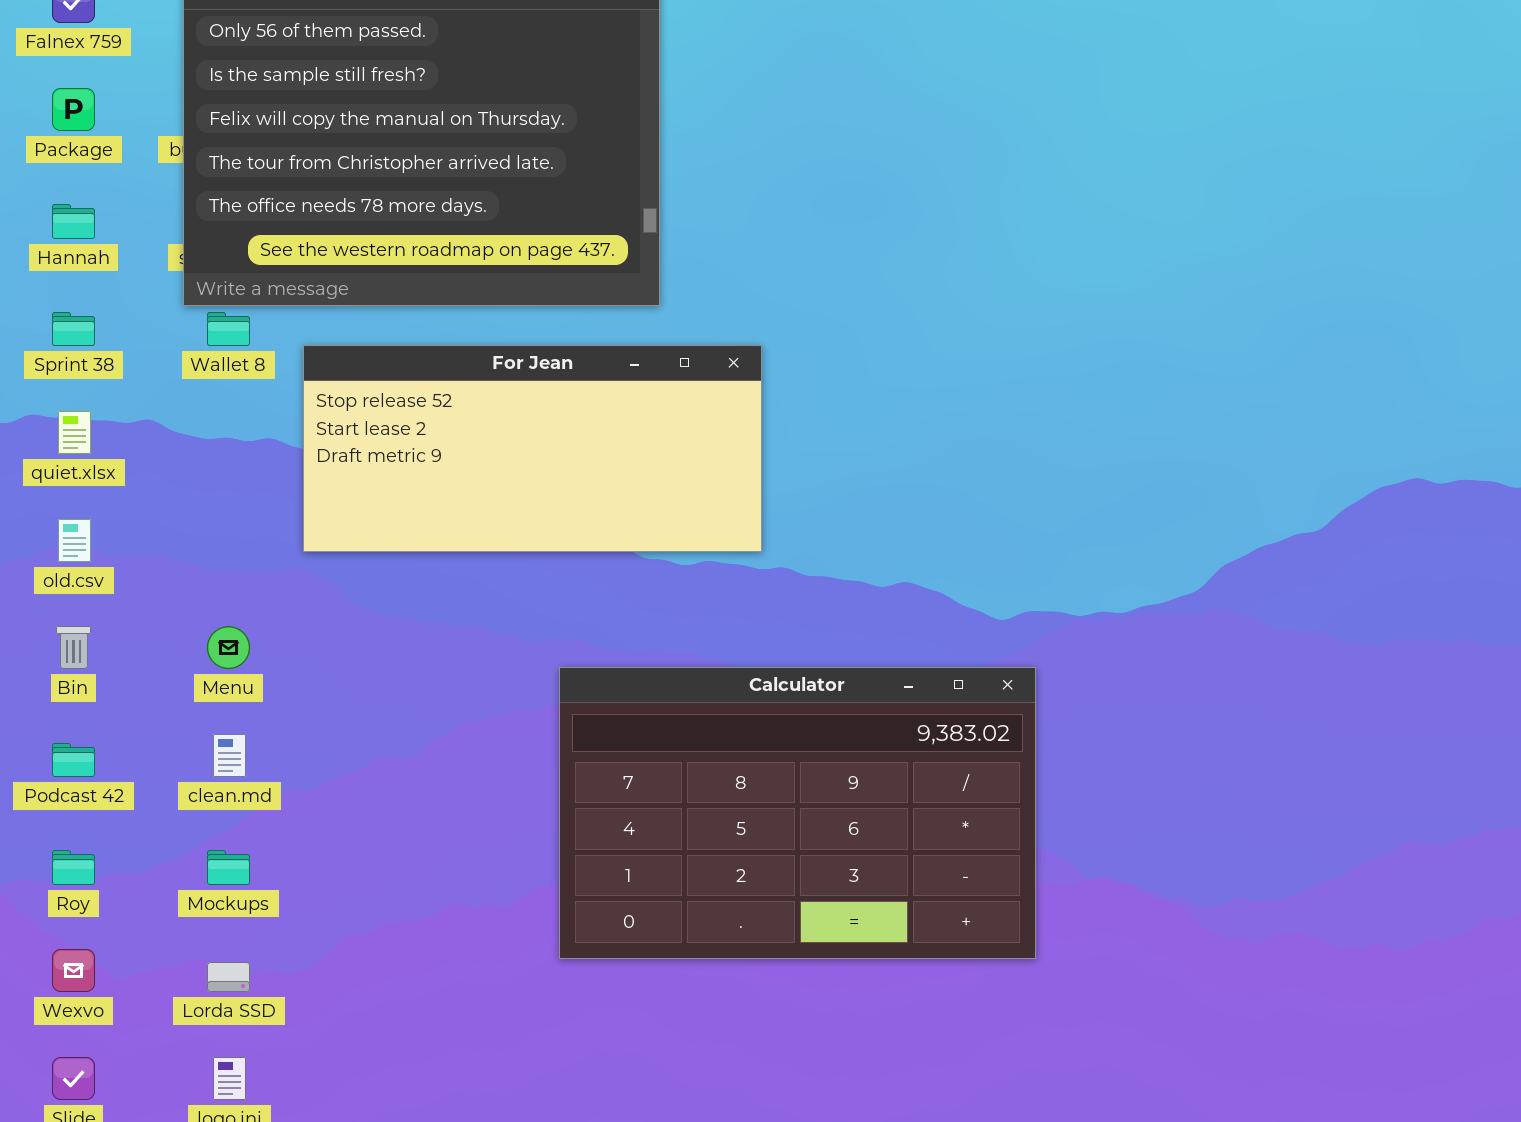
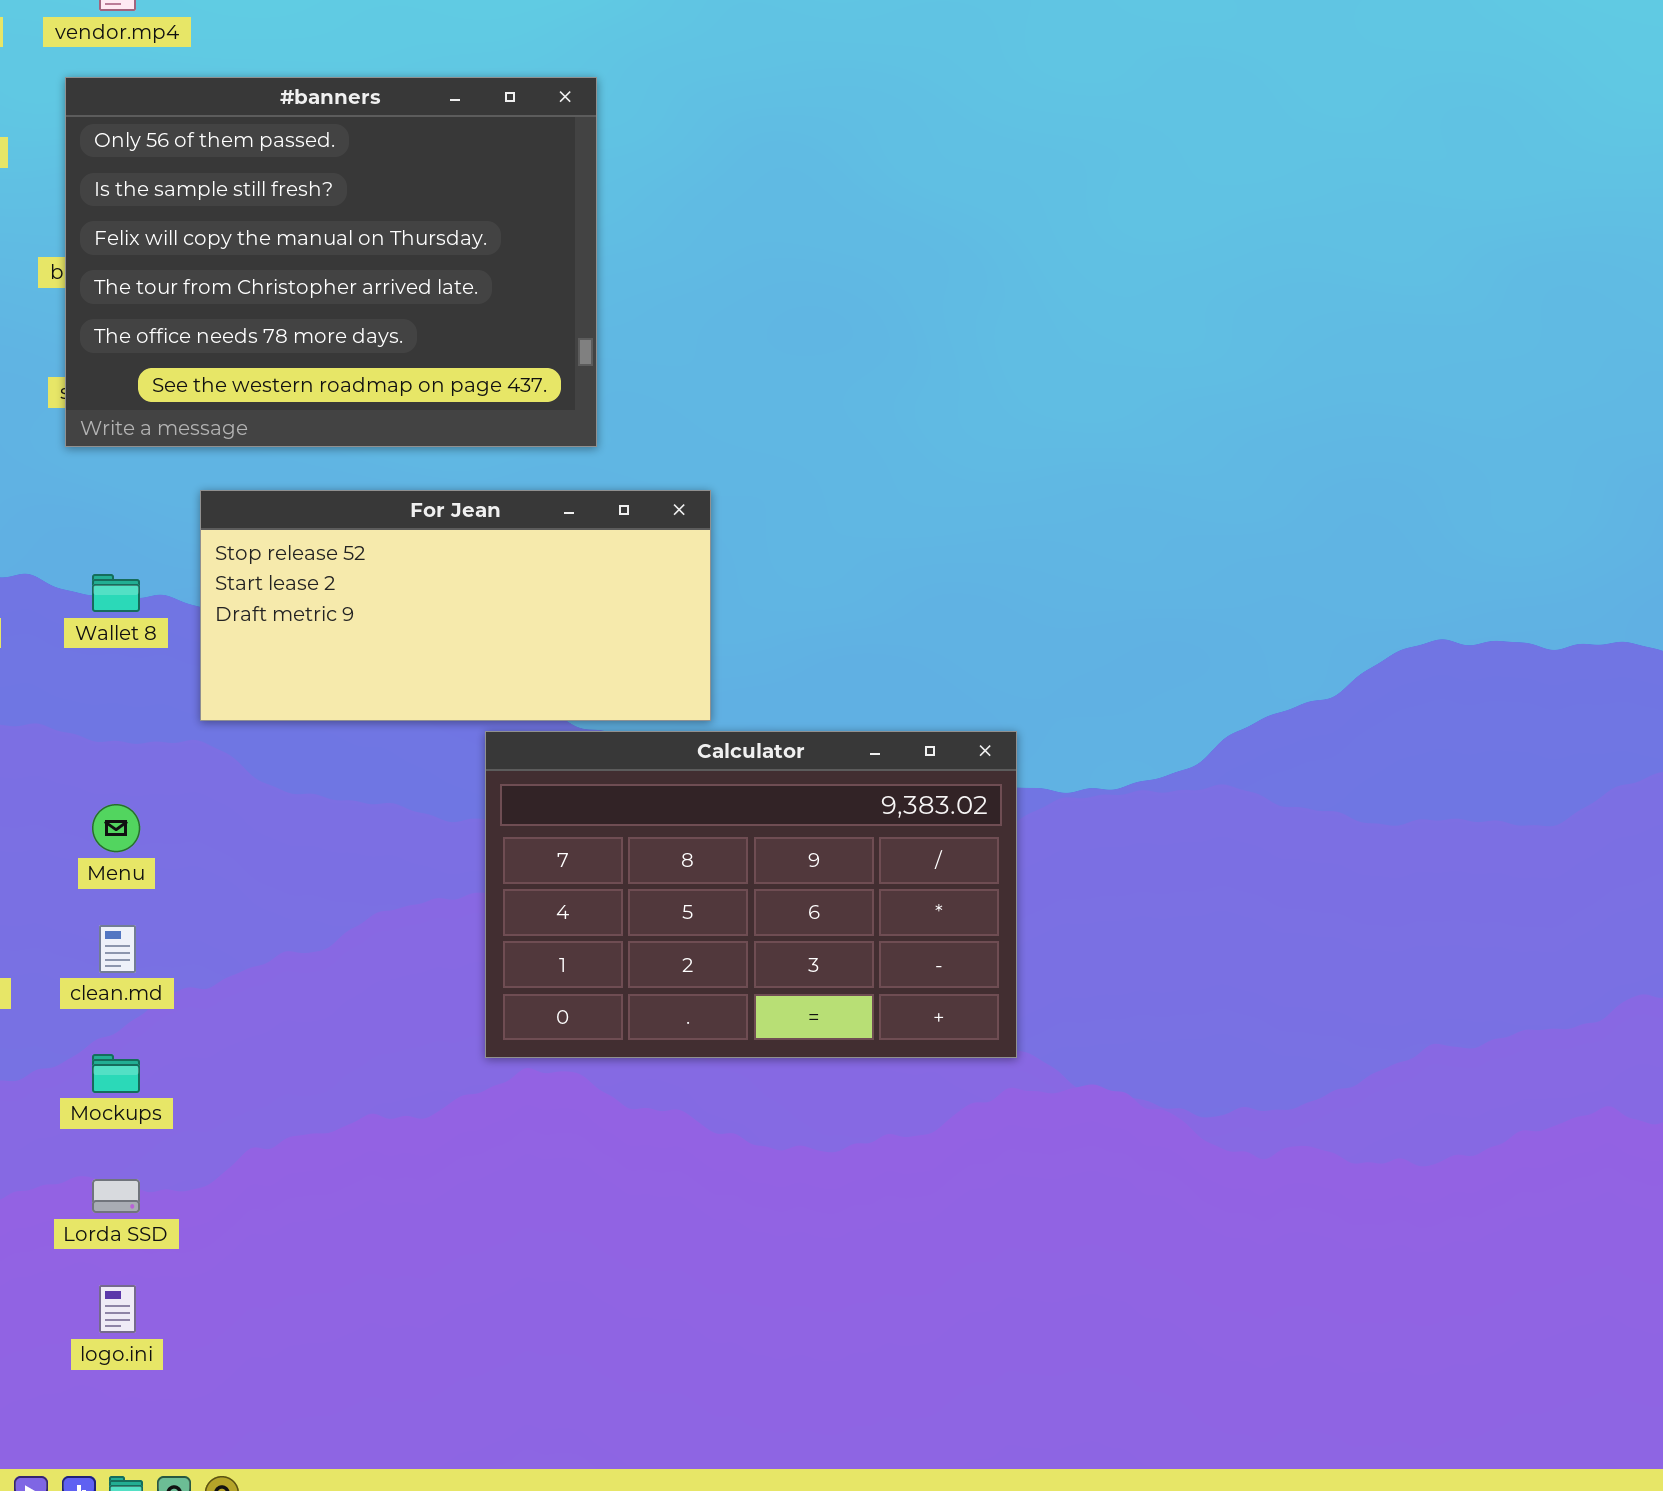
Wallet 8: [207,312,250,346] -> [92,574,140,612], moved
Calculator: [559,667,1036,959] -> [485,731,1017,1058], moved

